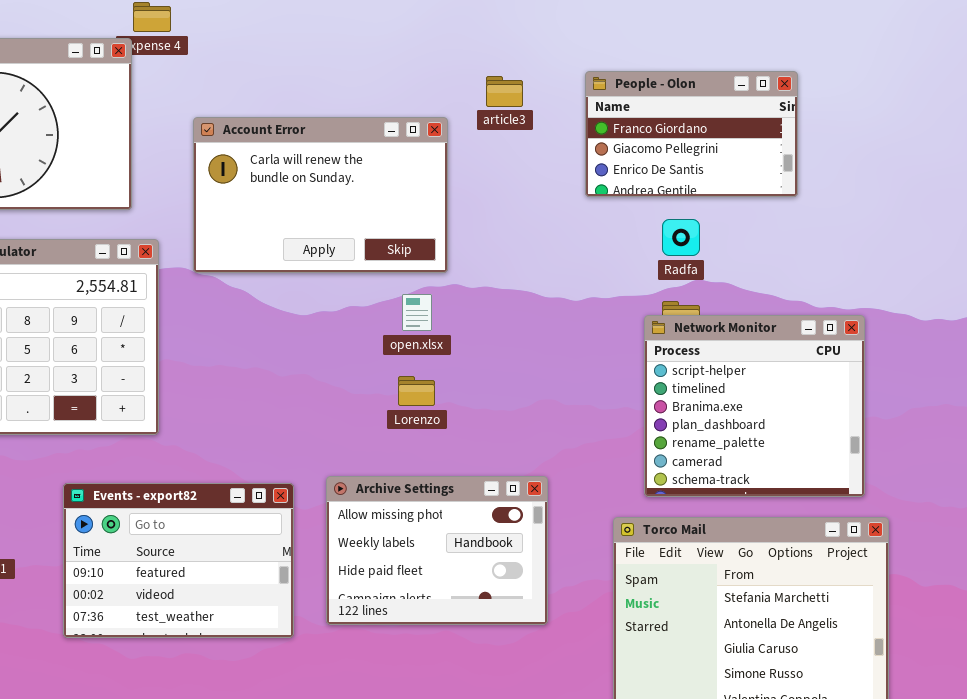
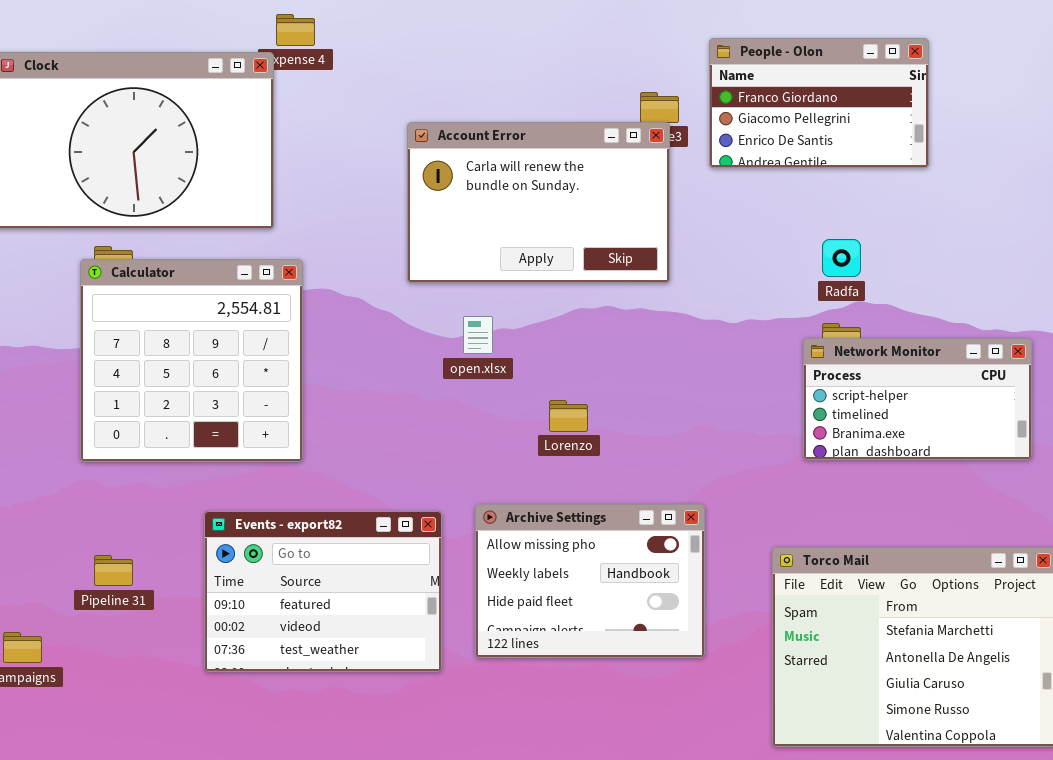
People - Olon: [585,71,798,197] -> [709,38,929,168], moved
Account Error: [193,117,448,273] -> [407,122,670,283], moved
open.xlsx: [402,294,432,331] -> [463,316,493,354], moved
Network Monitor: [644,315,865,497] -> [803,338,1032,460], resized

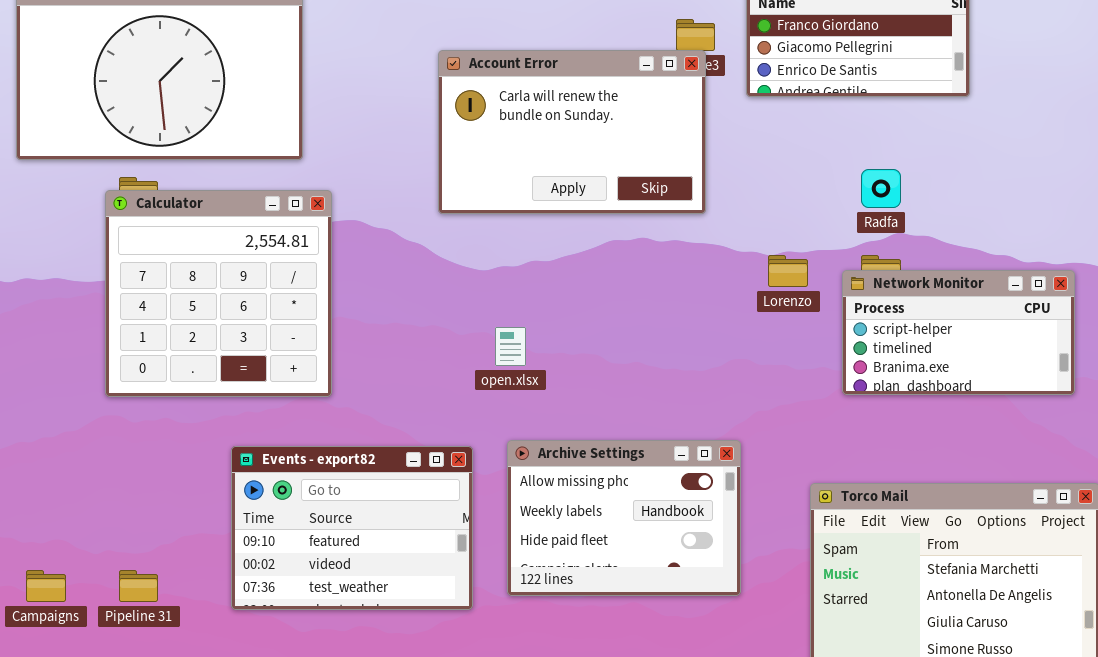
open.xlsx: [463,316,493,354] -> [495,327,526,366], moved
Lorenzo: [549,400,588,432] -> [768,255,808,287], moved
Pipeline 31: [94,555,133,586] -> [119,570,158,602], moved

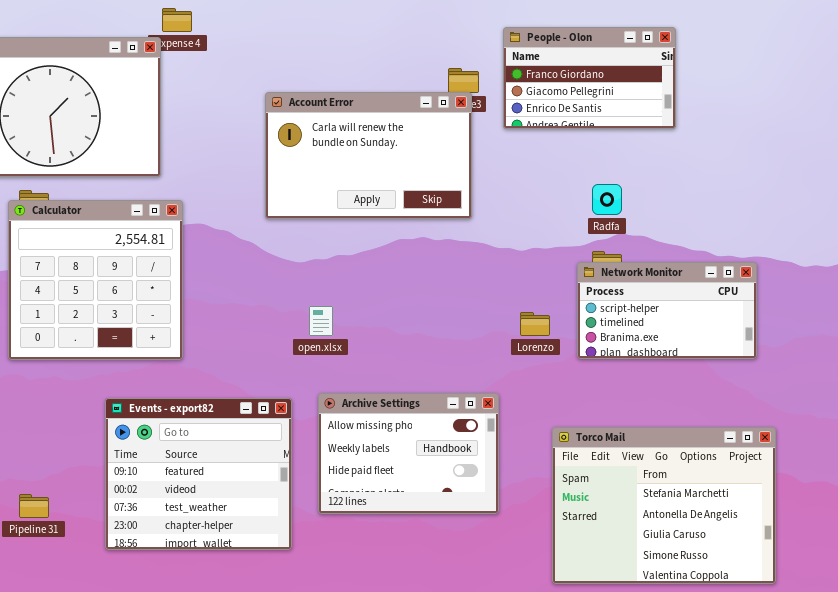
Lorenzo: [768,255,808,287] -> [520,312,550,336], moved
Events - export82: [231,446,473,610] -> [105,398,292,550], resized

